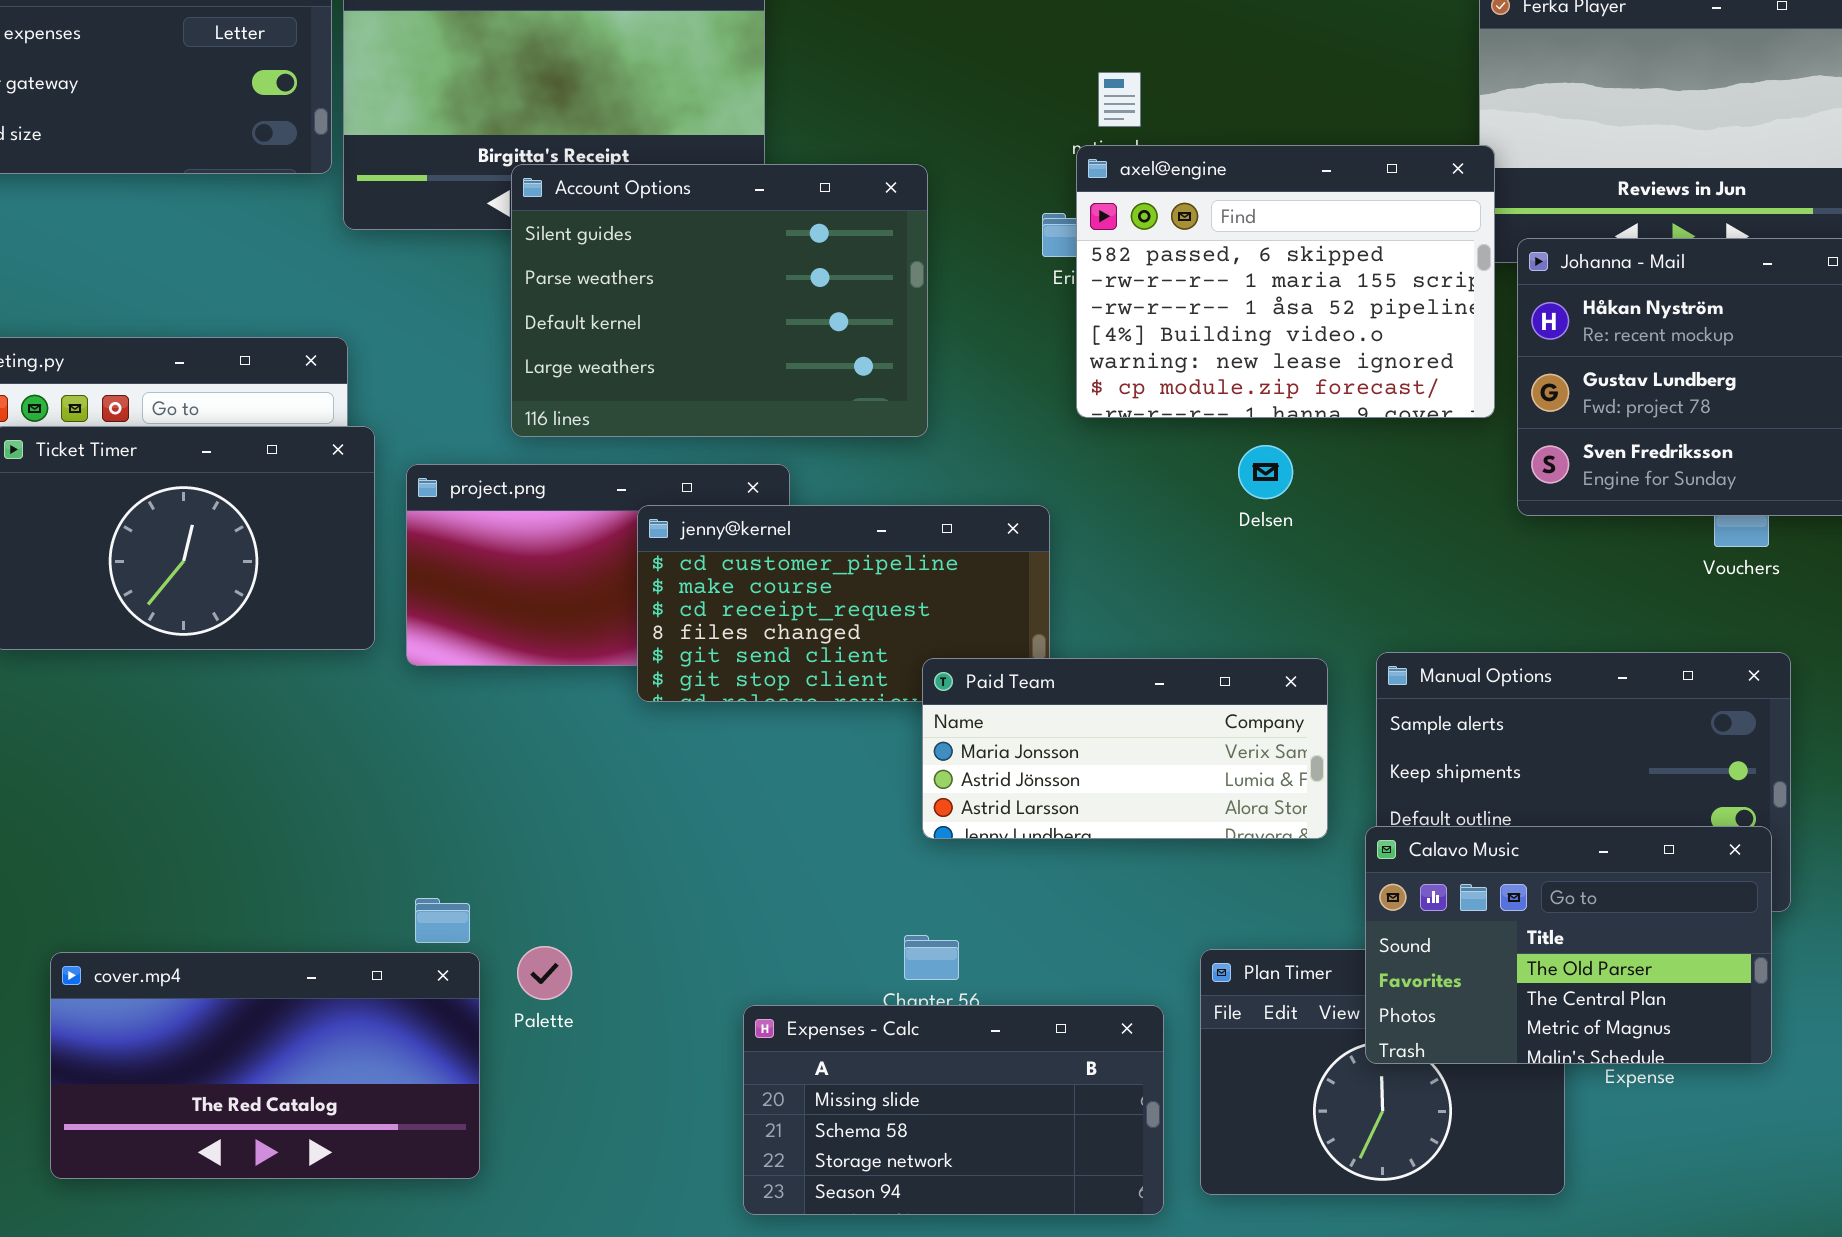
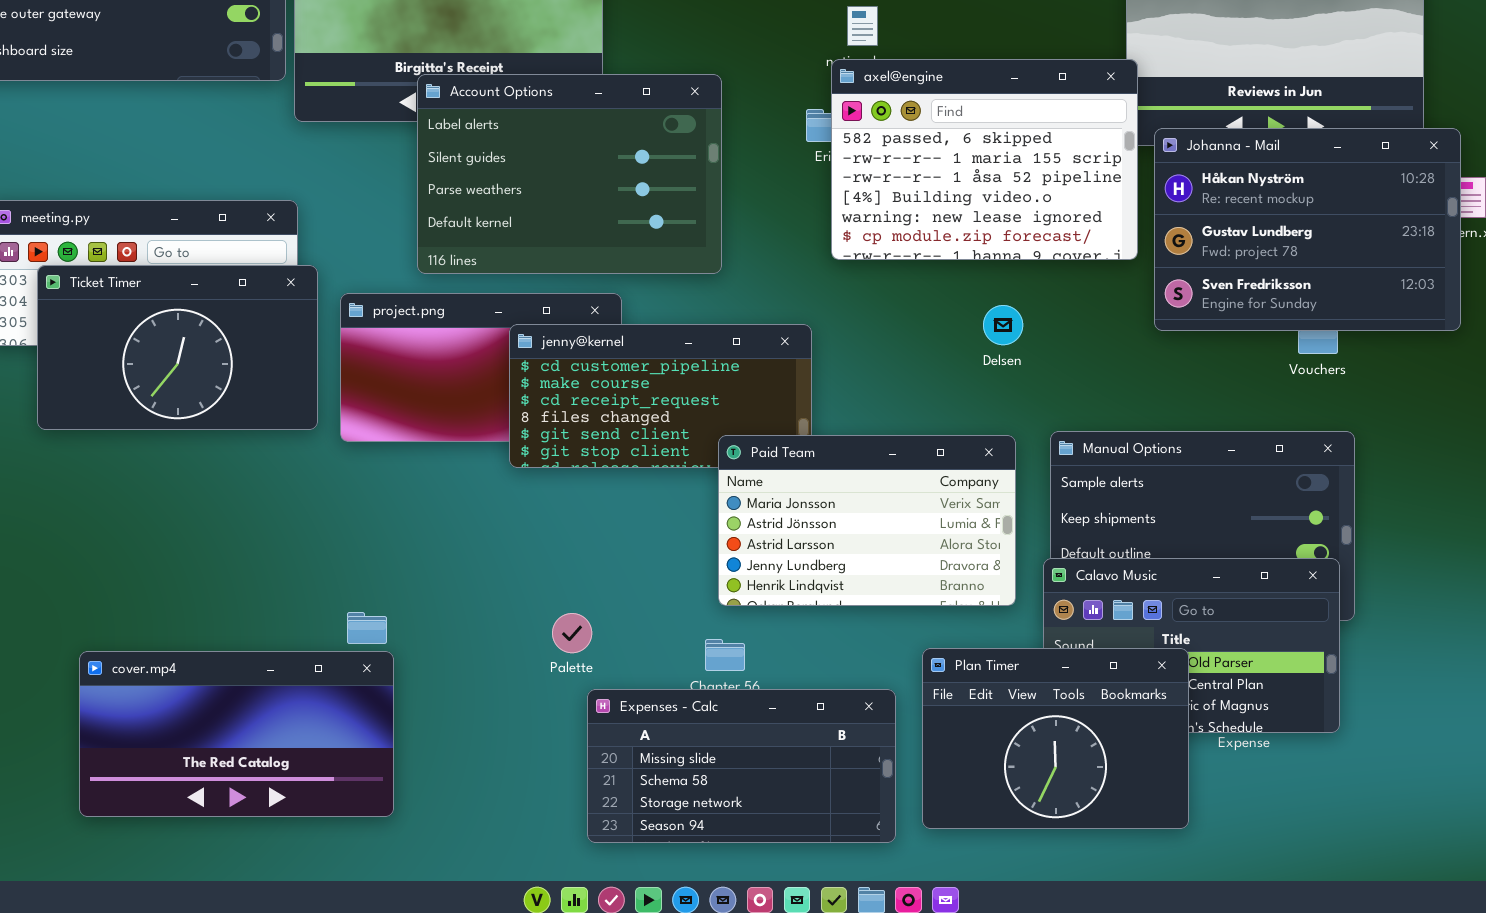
Account Options: [511,164,928,437] -> [417,74,722,274], scrolled up 1 row
Delsen: [1238,445,1293,499] -> [983,305,1023,345], moved
Paid Team: [922,658,1328,839] -> [718,435,1016,606], resized
Palette: [517,946,572,1000] -> [552,613,592,653], moved
Plan Timer: [1200,949,1565,1195] -> [922,648,1189,829], raised

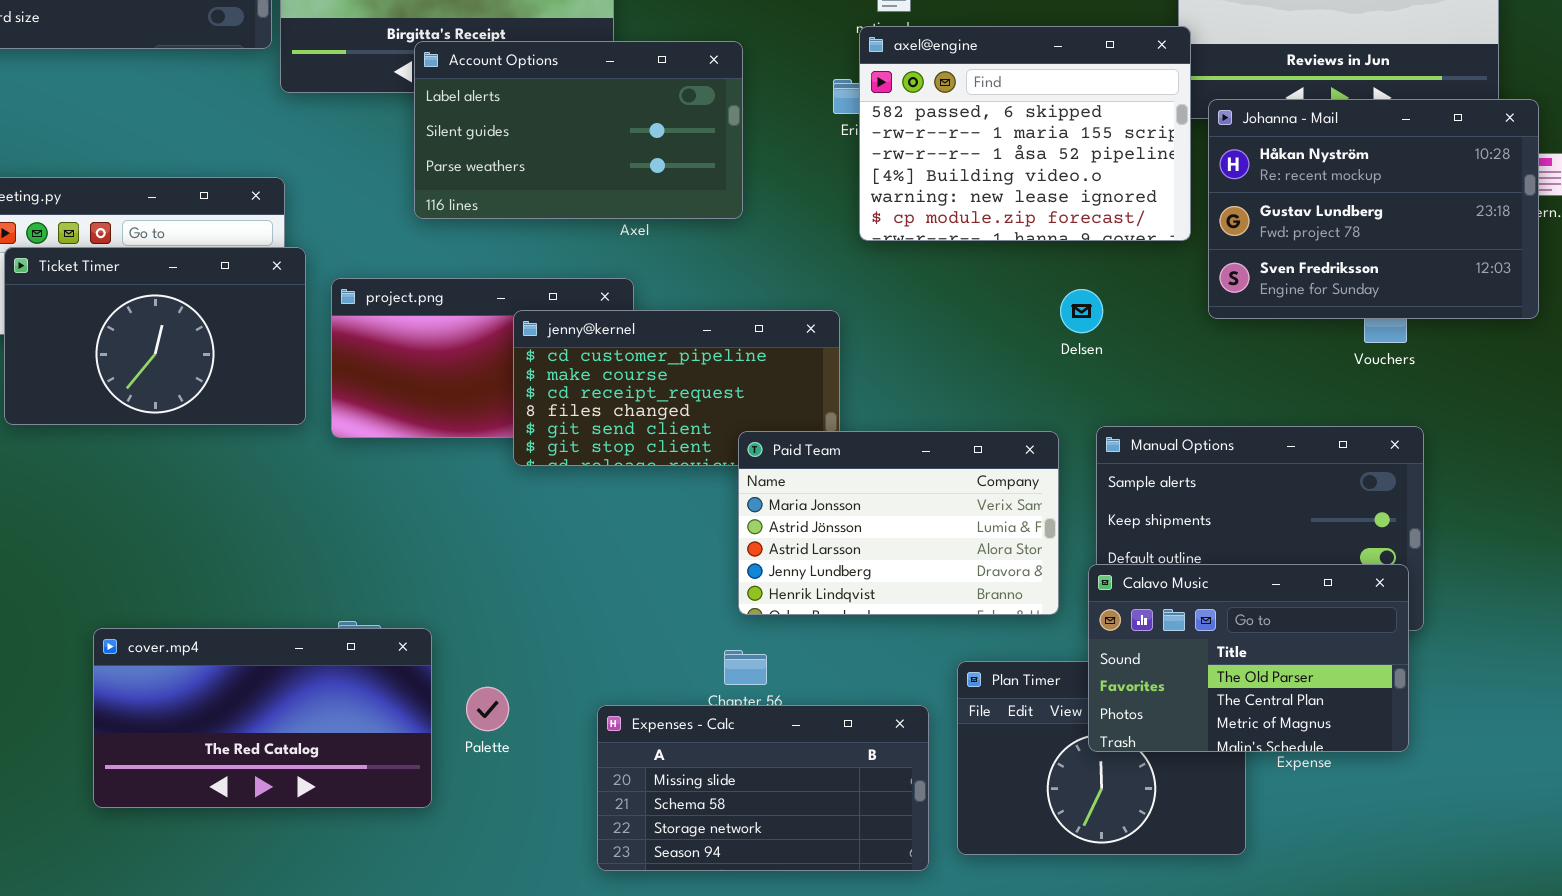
Account Options: [417,74,722,274] -> [414,41,743,219], resized
Delsen: [983,305,1023,345] -> [1060,289,1103,333], moved
Calavo Music: [1043,558,1340,733] -> [1088,564,1409,752], raised
Palette: [552,613,592,653] -> [466,687,509,731], moved
cover.mp4: [79,651,394,817] -> [93,628,432,808], moved

